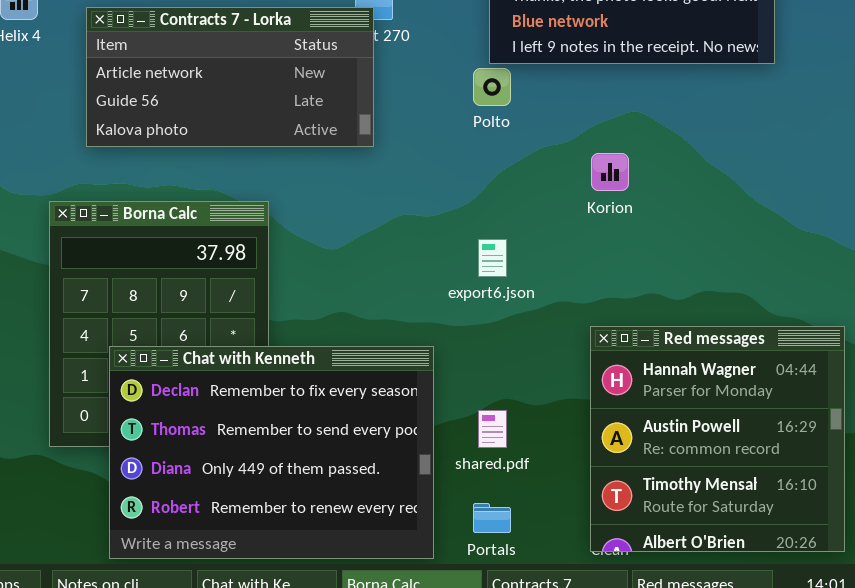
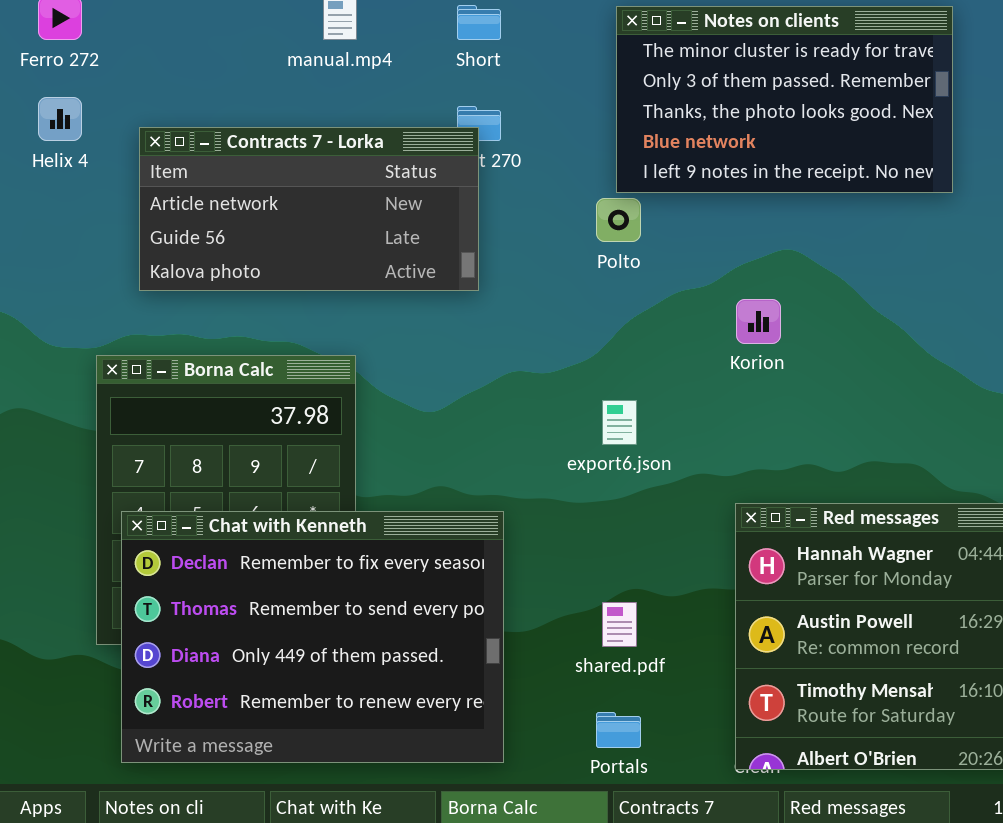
Chat with Kenneth: [109,346,434,559] -> [121,511,504,763], moved

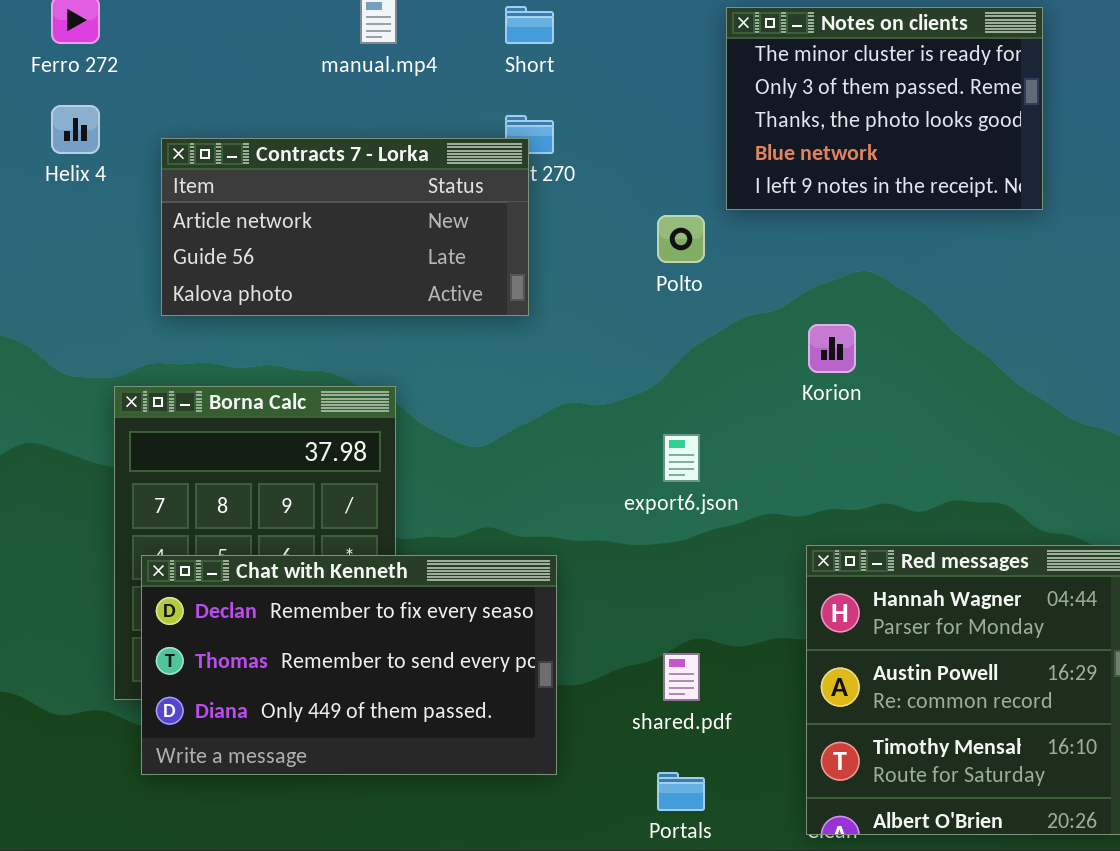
Notes on clients: [616,6,953,193] -> [726,7,1043,210], resized
Chat with Kenneth: [121,511,504,763] -> [141,555,557,775], resized

